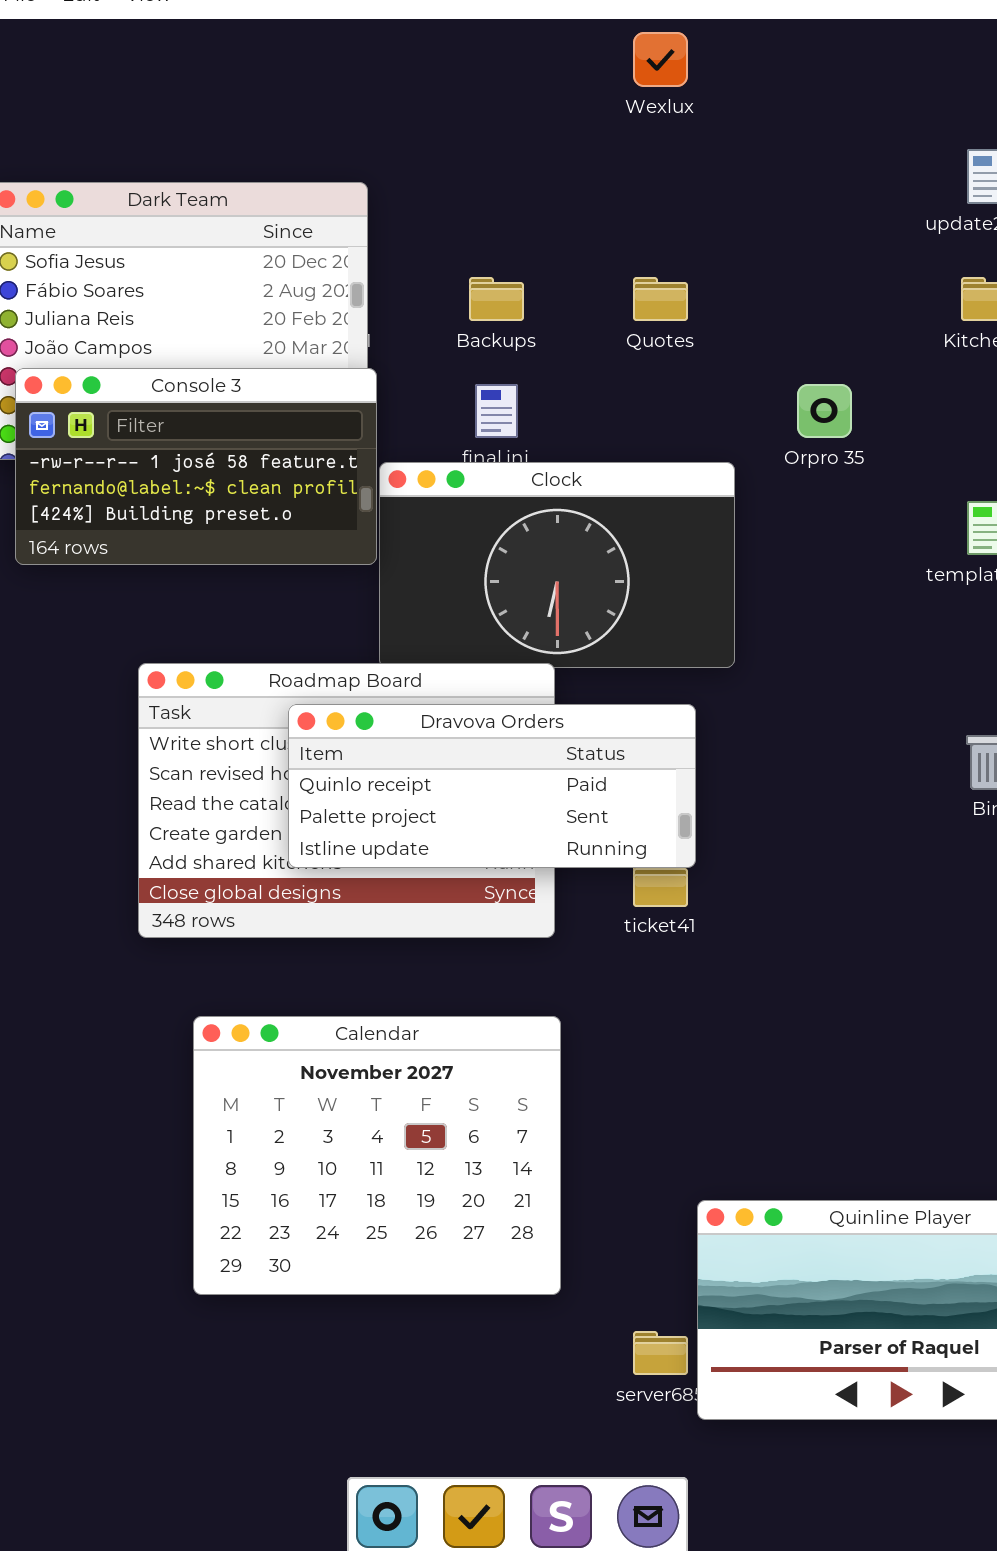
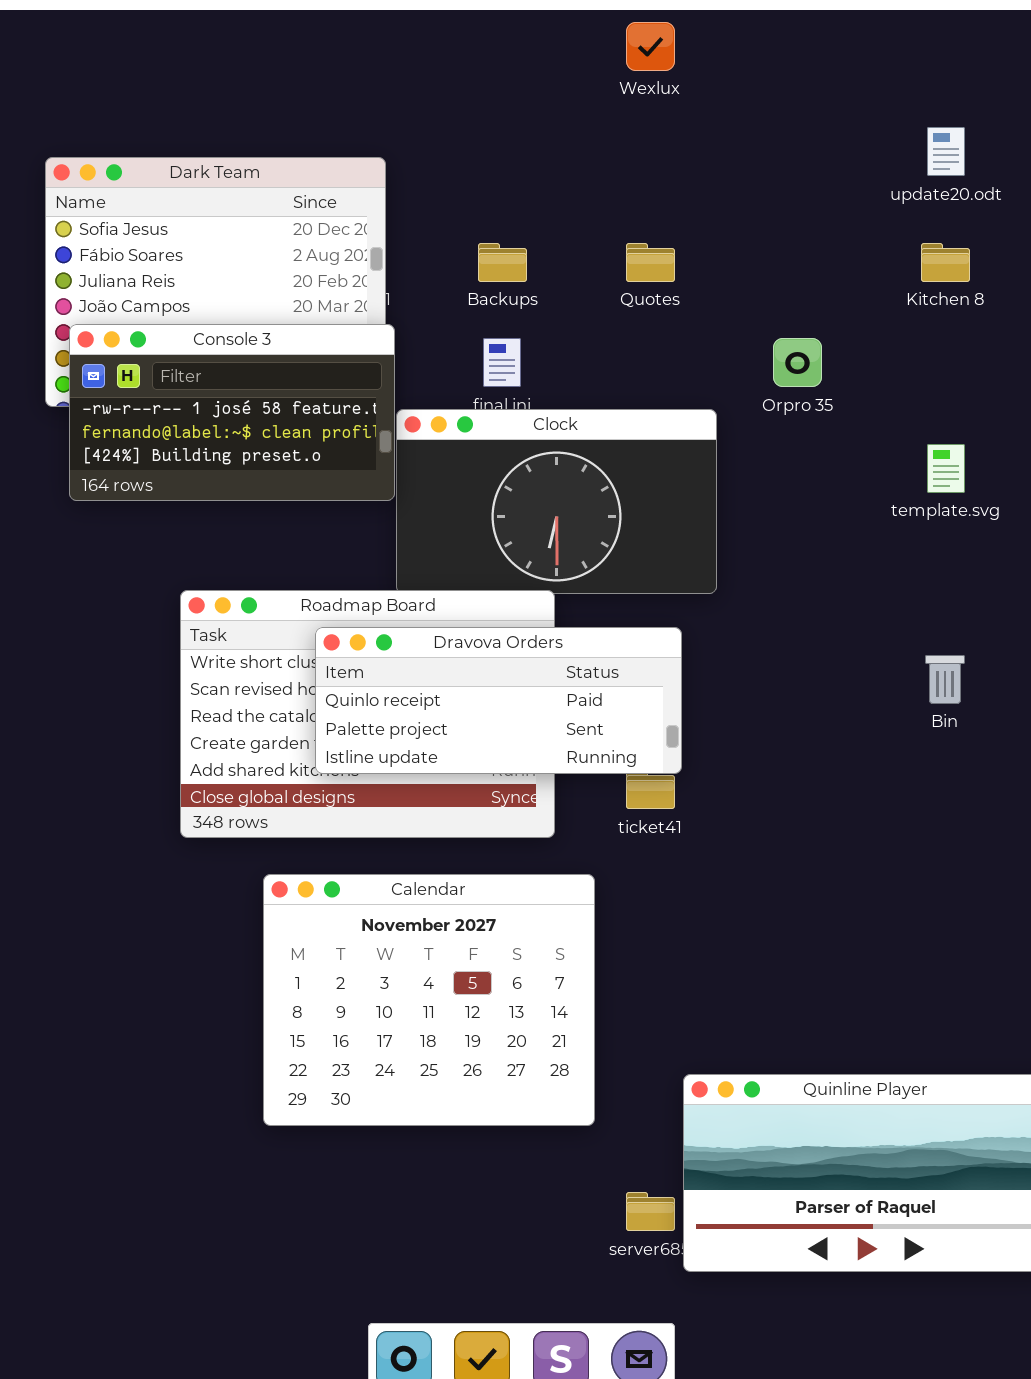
Calendar: [193,1016,561,1295] -> [263,874,595,1126], moved

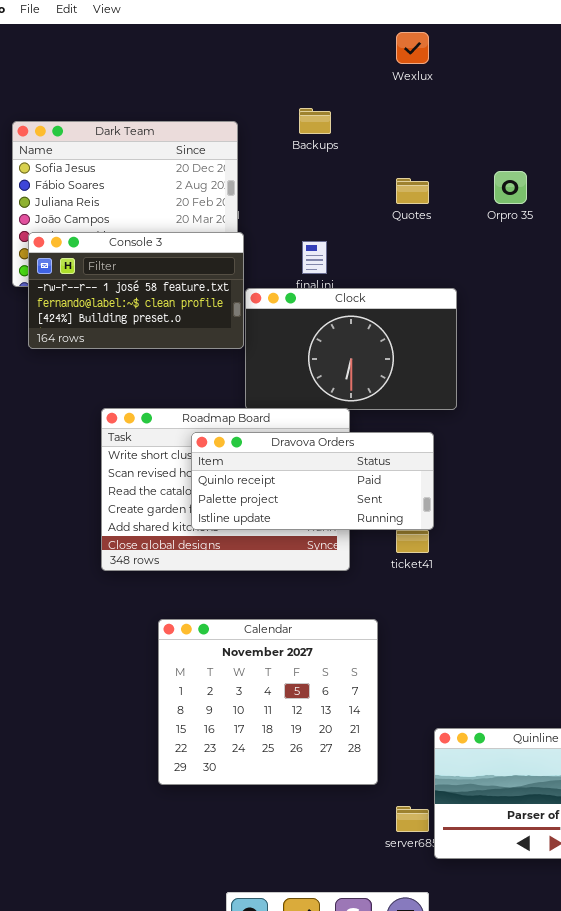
Backups: [478,243,527,282] -> [299,108,331,134], moved
Orpro 35: [773,338,822,387] -> [494,171,527,204], moved
Calendar: [263,874,595,1126] -> [158,619,378,785], moved

